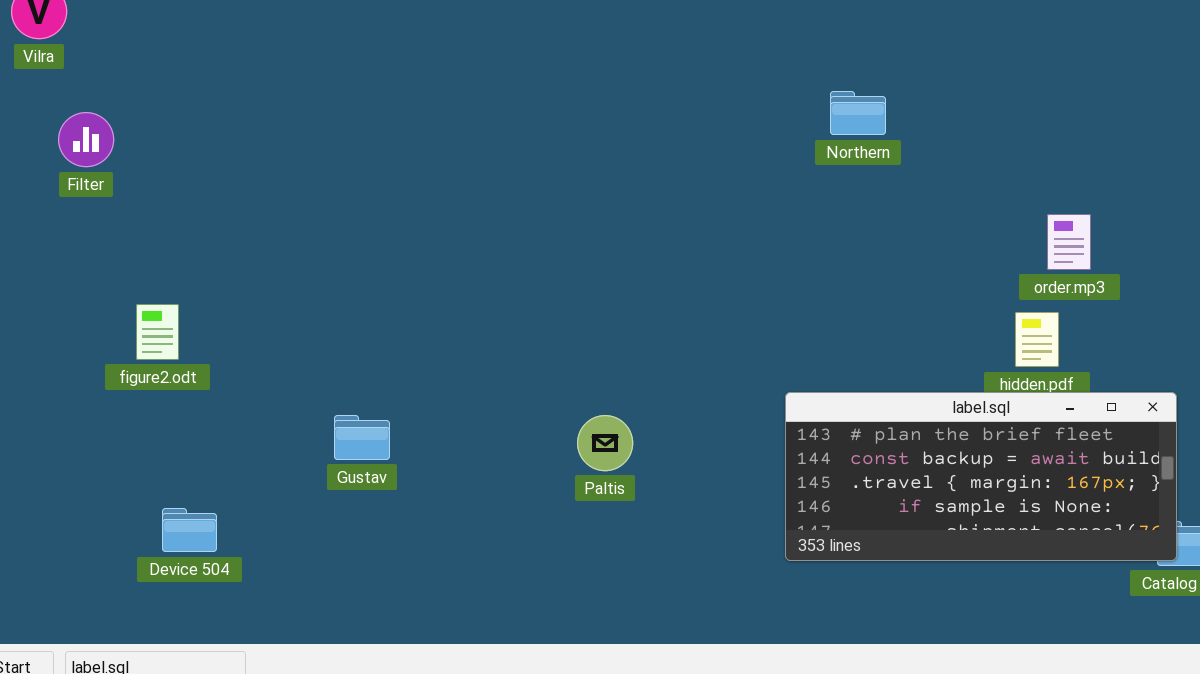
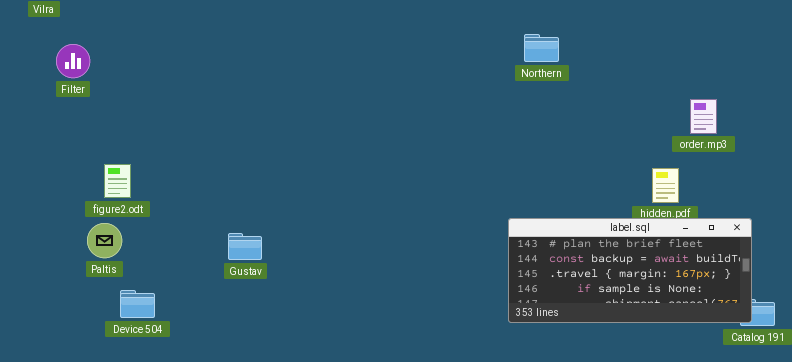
Northern: [830,91,886,135] -> [524,34,559,62], moved
order.mp3: [1047,214,1091,270] -> [690,99,717,134], moved
Paltis: [577,415,633,471] -> [87,223,122,258], moved

